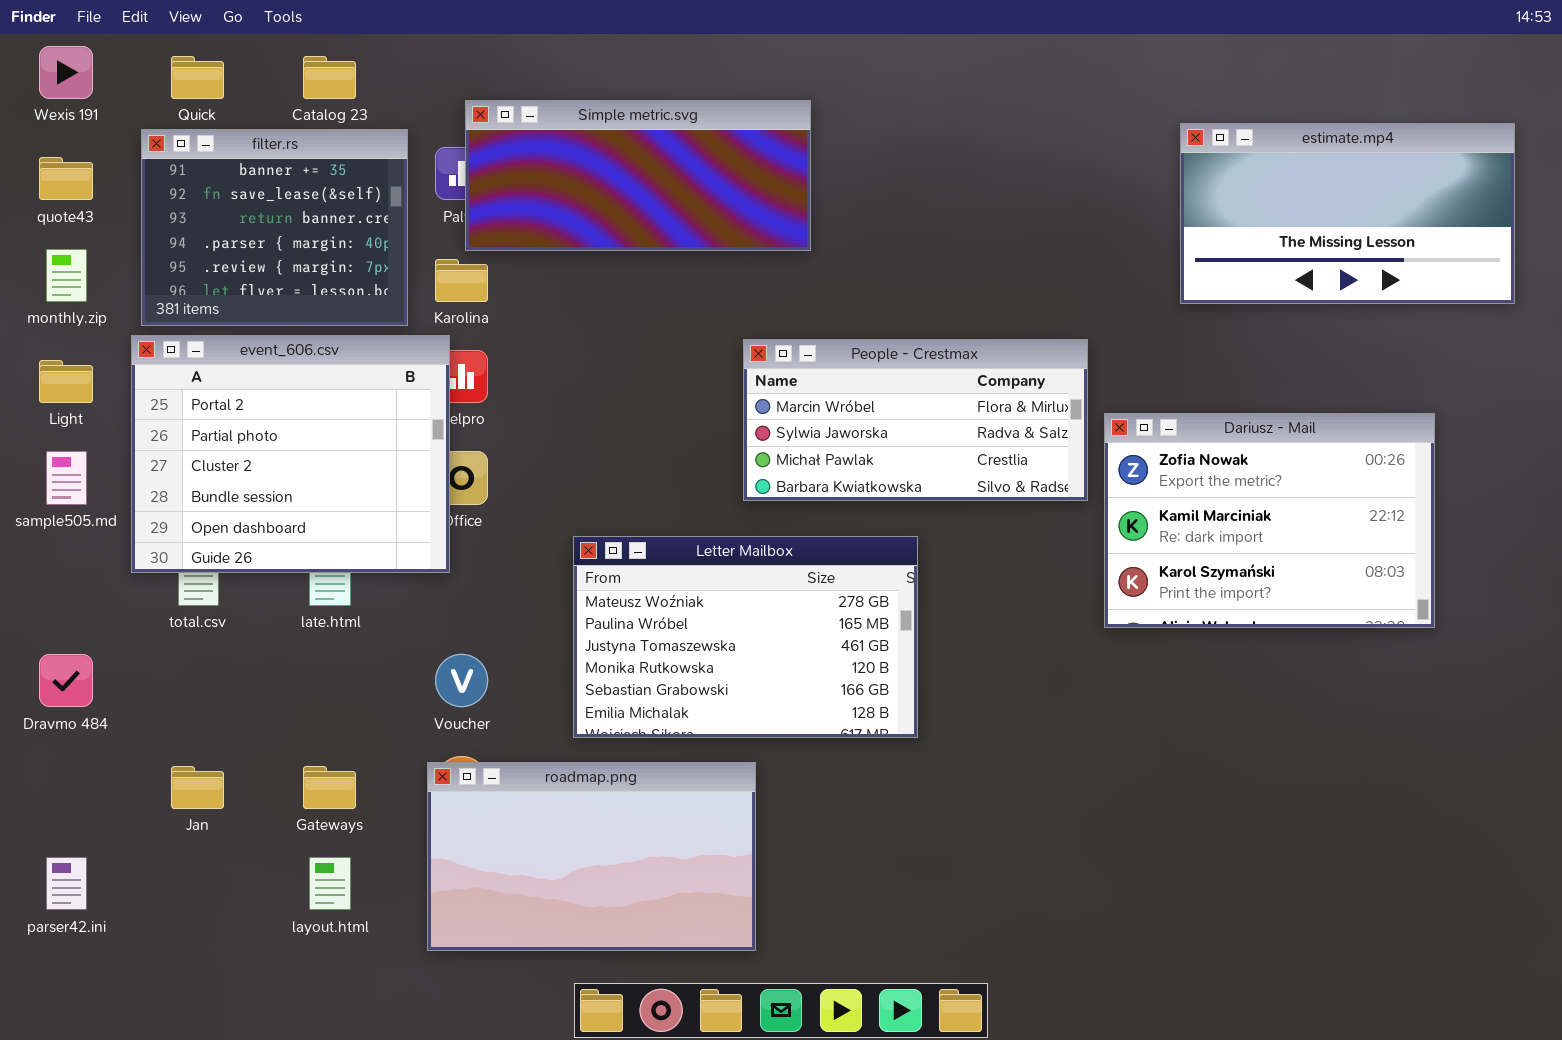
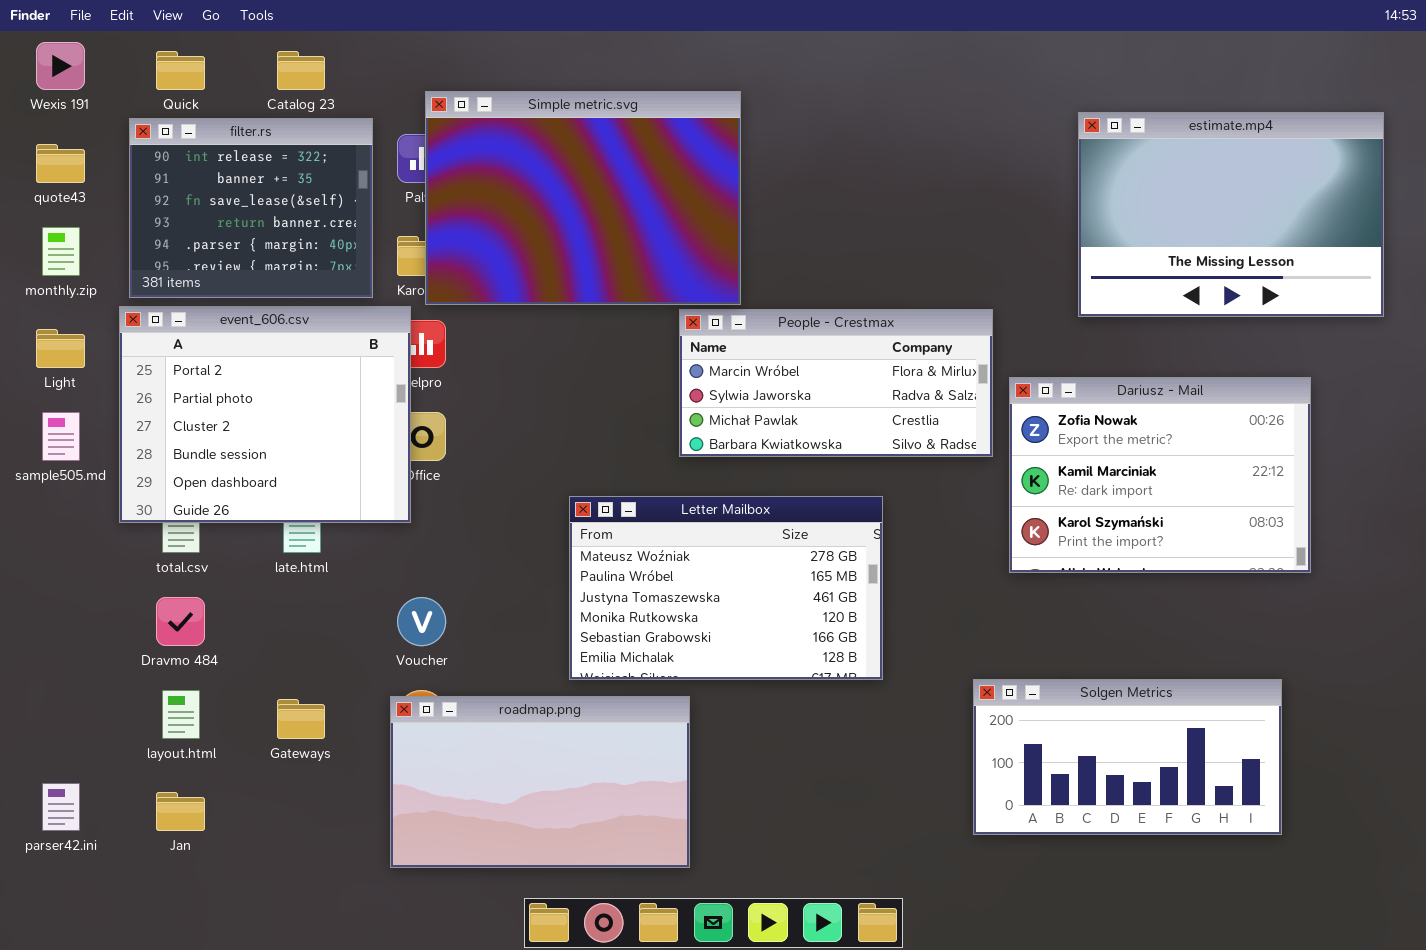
Simple metric.svg: [465,100,811,251] -> [425,91,741,305], resized
estimate.mp4: [1180,123,1515,304] -> [1078,112,1384,317], resized
filter.rs: [141,129,408,326] -> [129,118,373,298], scrolled up 1 row
Letter Mailbox: [573,536,918,738] -> [569,496,883,680], moved
Dravmo 484: [39,654,93,707] -> [156,597,205,646], moved
Solgen Metrics: none -> [973,679,1282,835], opened
Jan: [171,766,224,809] -> [156,792,205,831], moved
layout.html: [309,857,351,910] -> [162,690,200,739], moved

